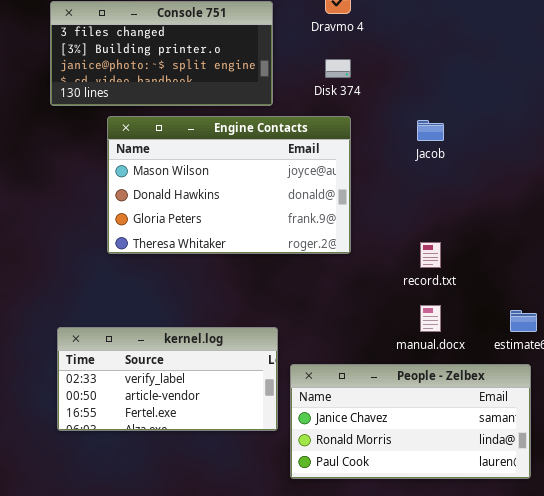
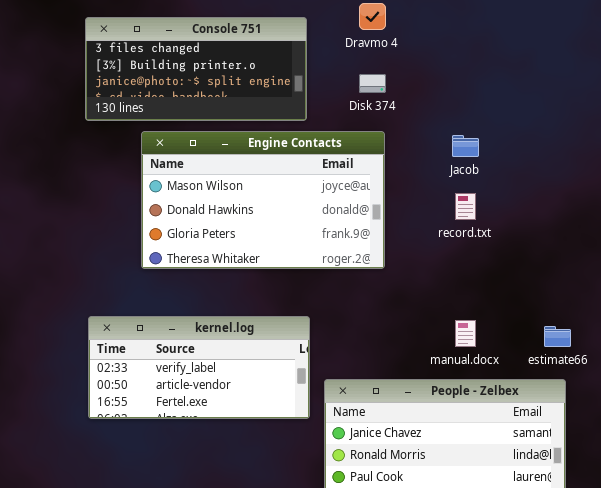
record.txt: [420,242,441,268] -> [455,193,476,220], moved
kernel.log: [57,327,278,431] -> [88,316,310,419], moved

